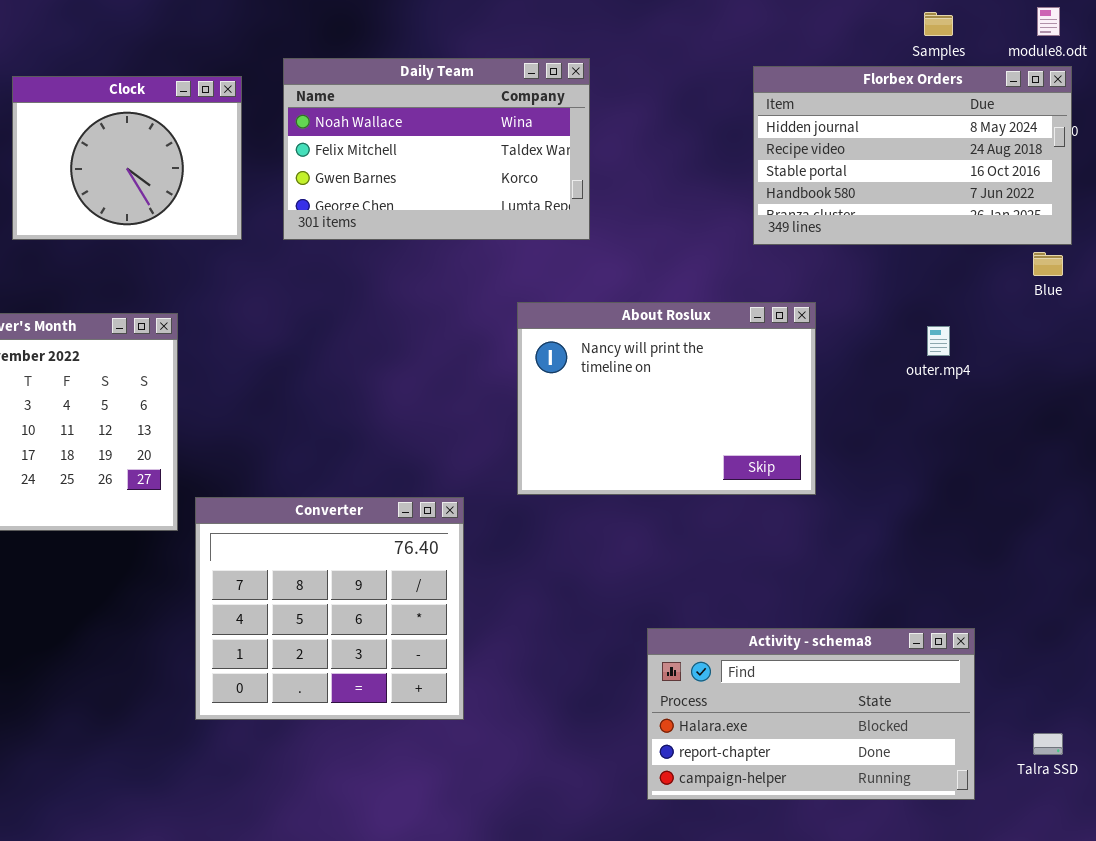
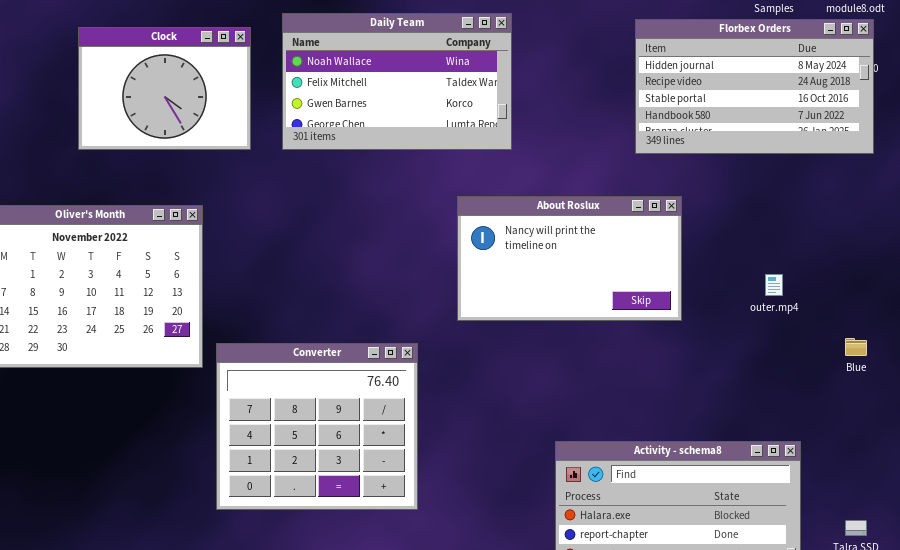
Blue: [1033,252,1063,276] -> [845,338,867,356], moved
About Roslux: [517,302,816,495] -> [457,196,682,321], resized
outer.mp4: [927,326,950,356] -> [765,274,783,296], moved

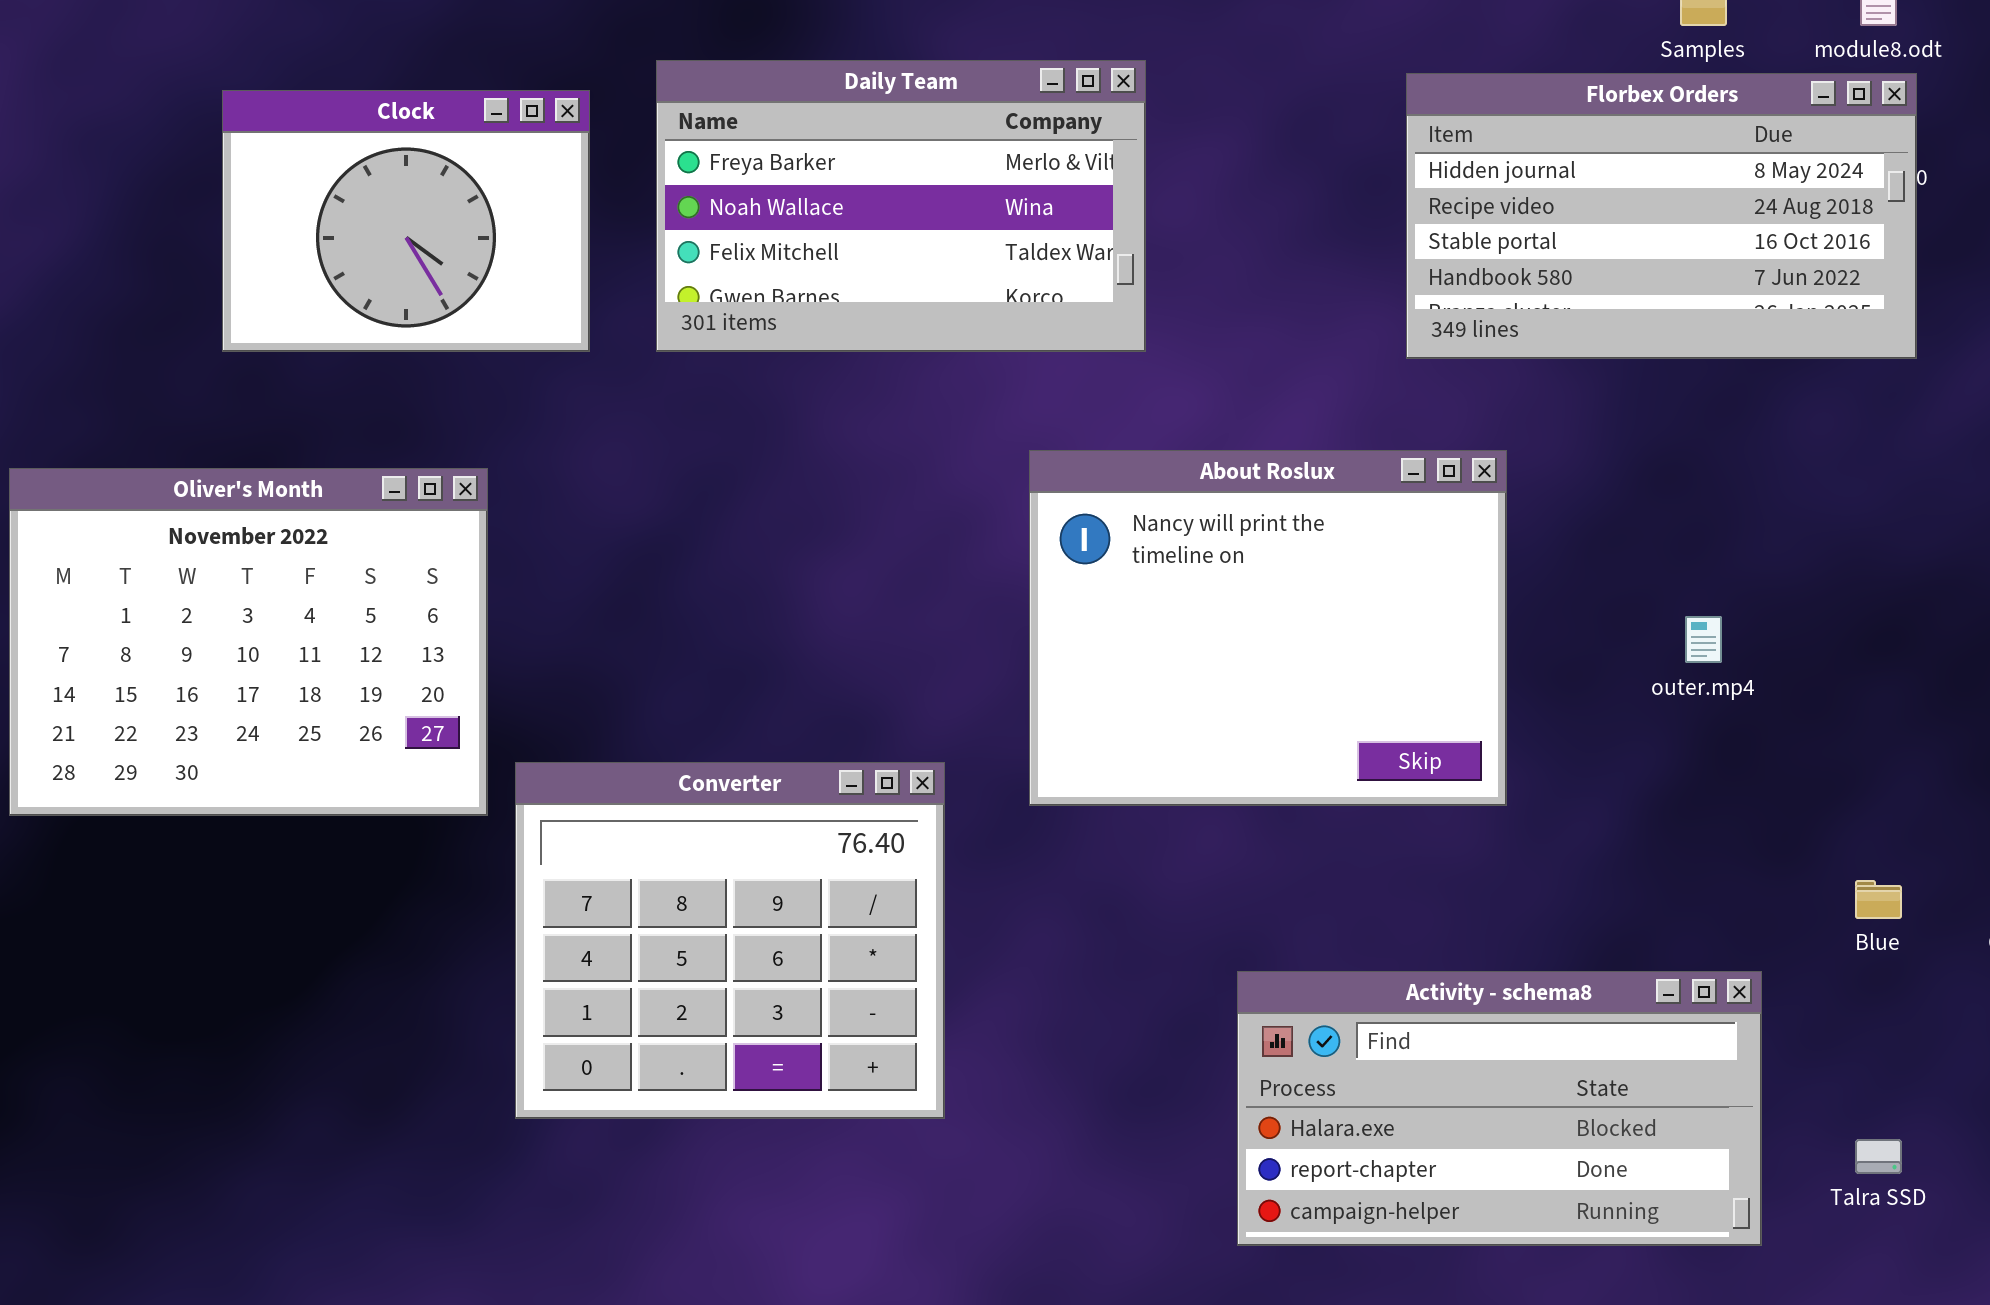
Daily Team: [282,13,512,150] -> [656,60,1146,352], scrolled up 1 row
About Roslux: [457,196,682,321] -> [1029,450,1507,806], resized
Blue: [845,338,867,356] -> [1855,880,1902,919], moved

